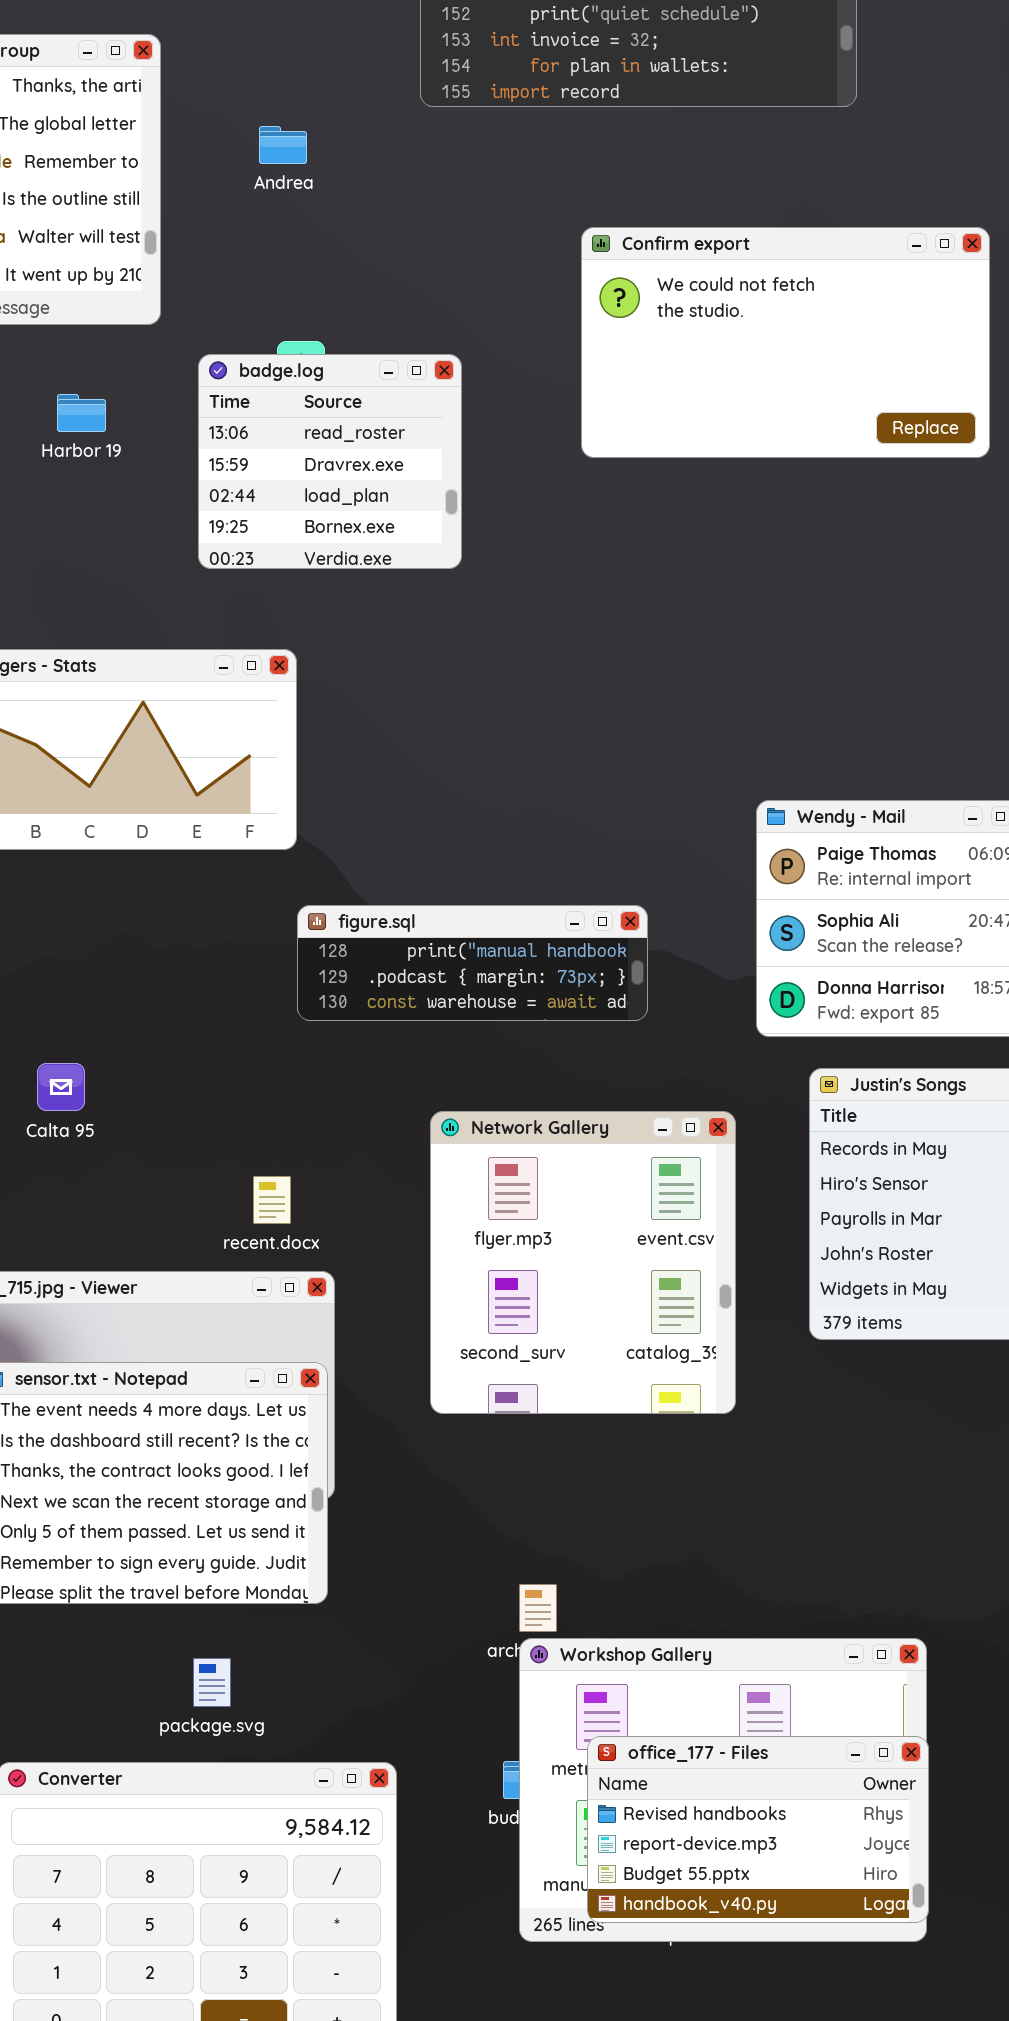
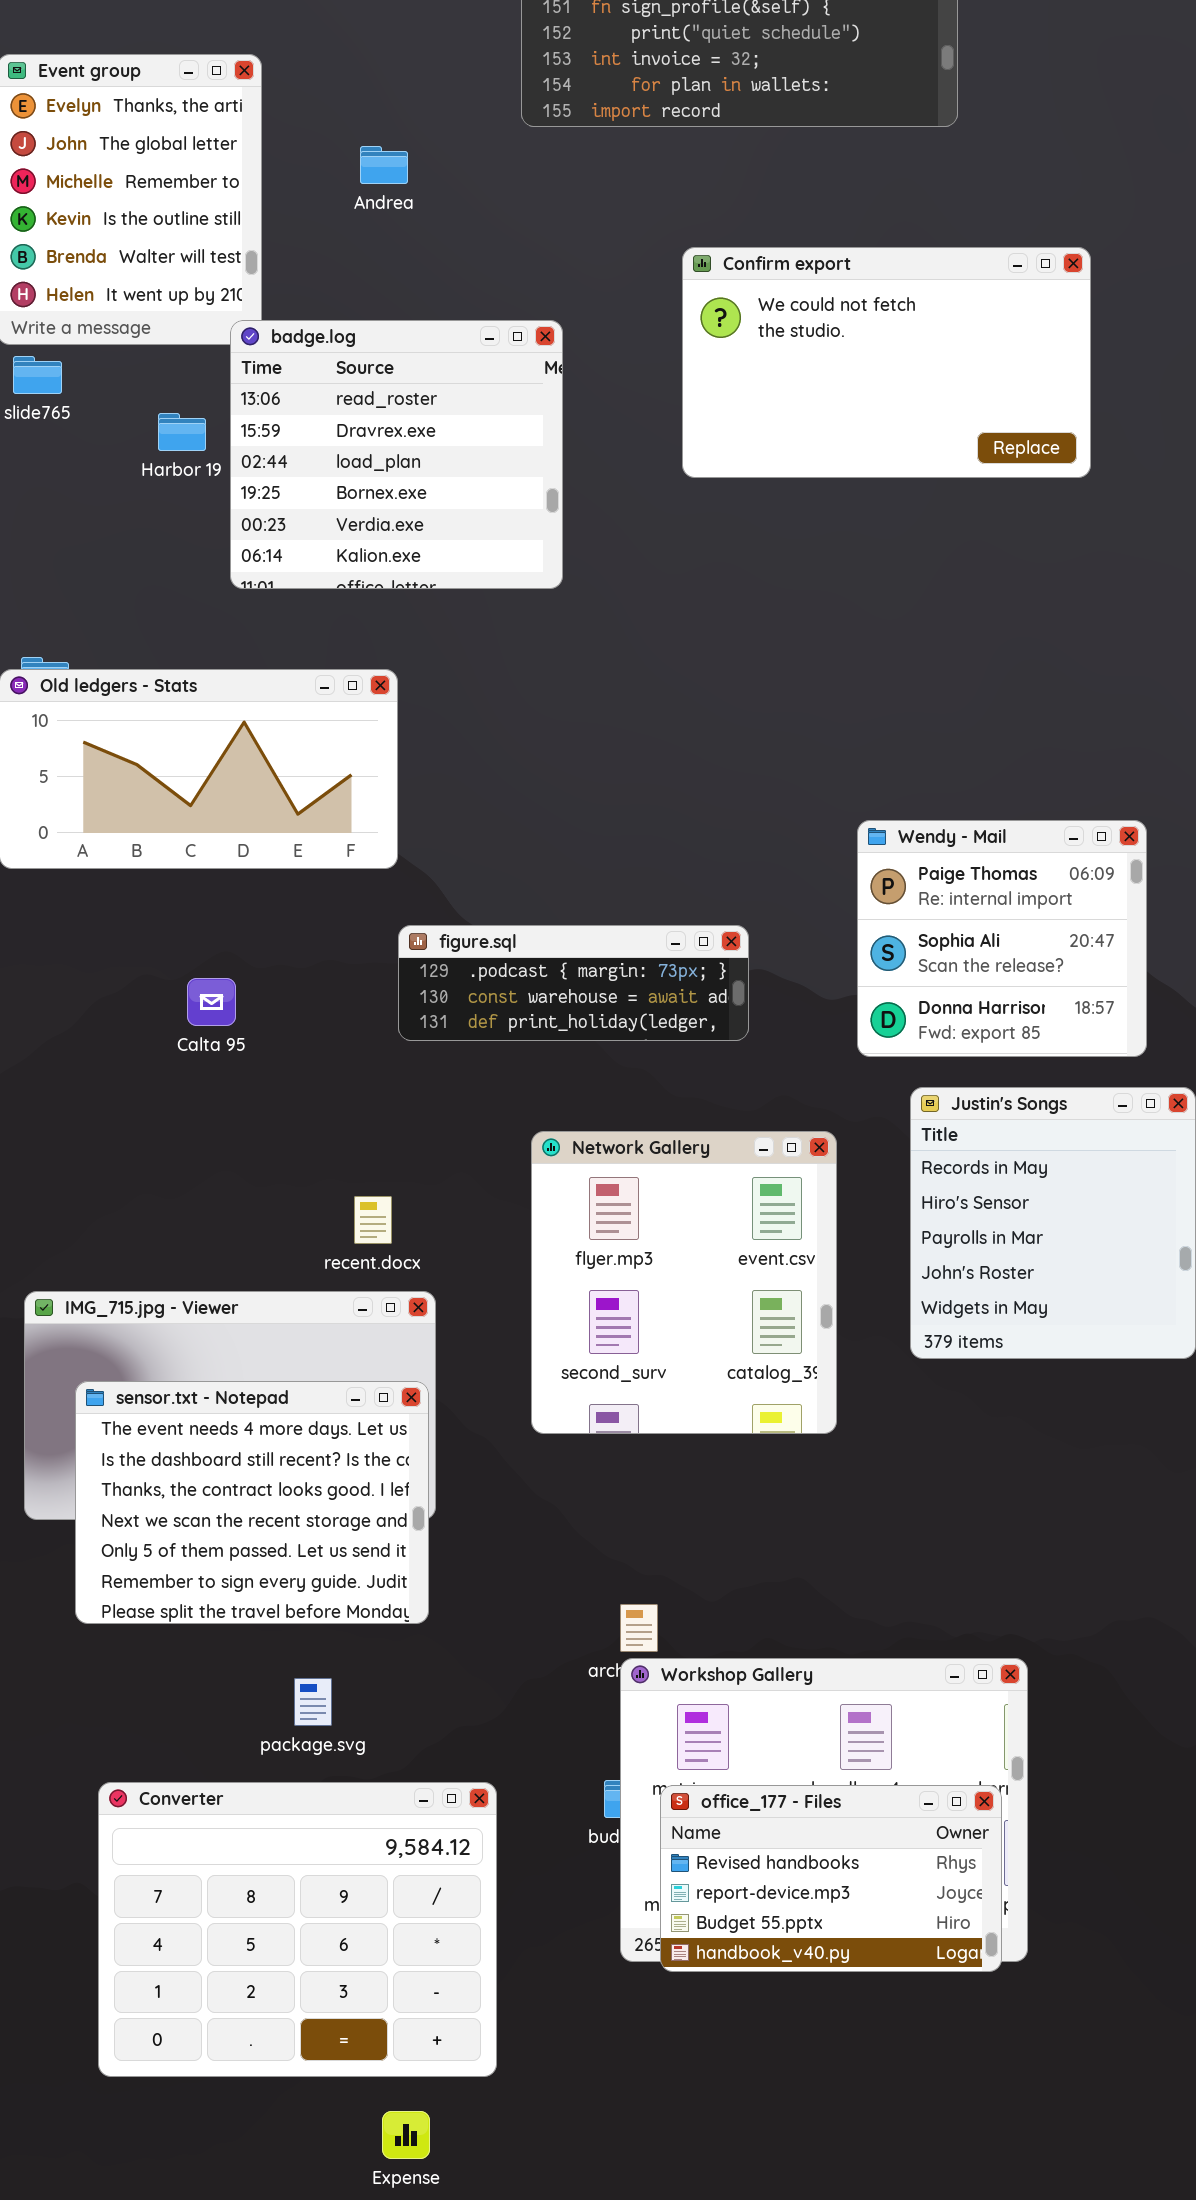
badge.log: [198,354,462,569] -> [230,320,563,589], resized
figure.sql: [297,905,648,1021] -> [398,925,749,1041], scrolled down 1 row
Calta 95: [37,1063,85,1111] -> [187,978,236,1026], moved
office_177 - Files: [587,1736,929,1923] -> [660,1785,1002,1972], moved

